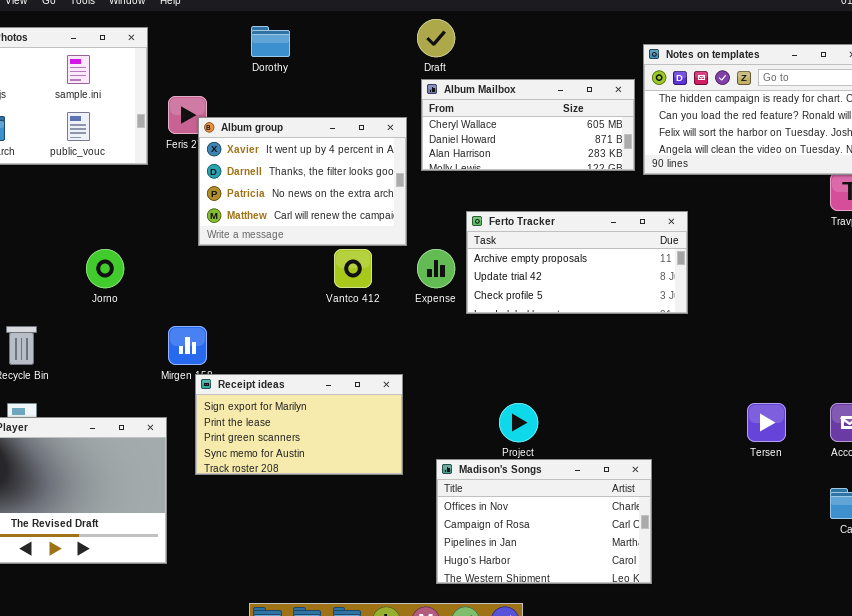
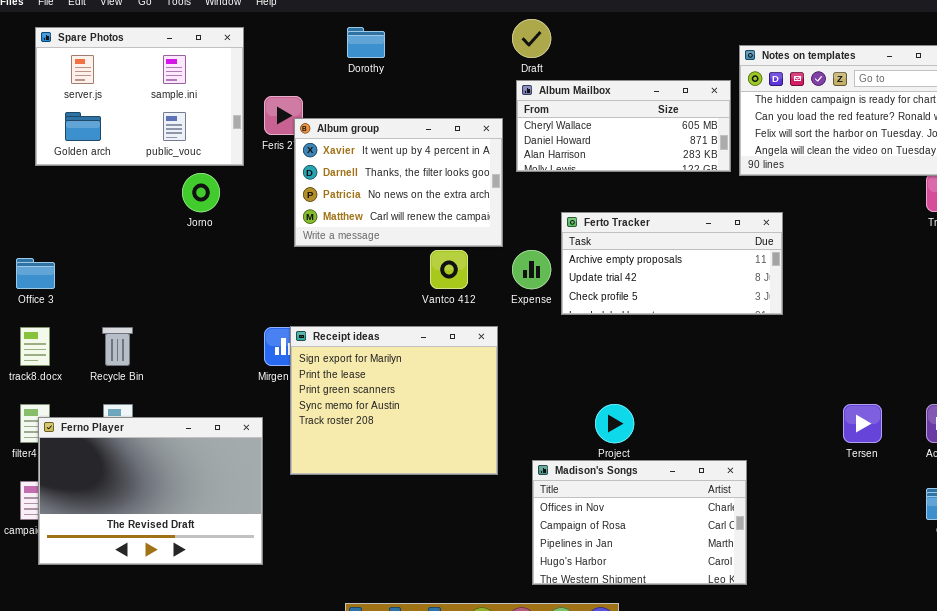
Jorno: [86,249,124,288] -> [182,173,220,212], moved
Receipt ideas: [195,374,403,475] -> [290,326,498,475], resized

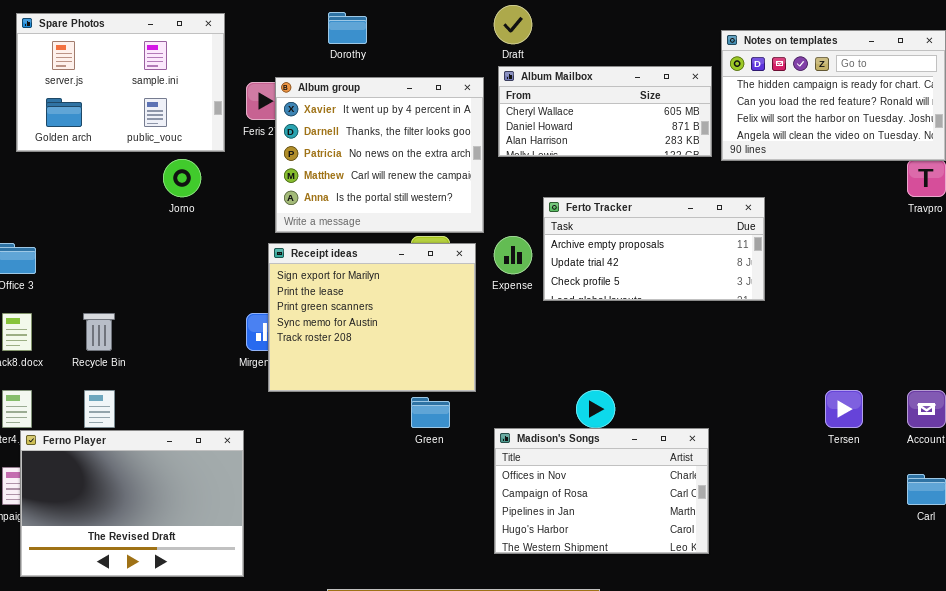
Album group: [294,118,503,247] -> [275,77,484,233], resized
Receipt ideas: [290,326,498,475] -> [268,243,476,392], moved
Ferno Player: [38,417,263,565] -> [20,430,244,577], moved
Madison's Songs: [532,460,747,585] -> [494,428,709,554], moved

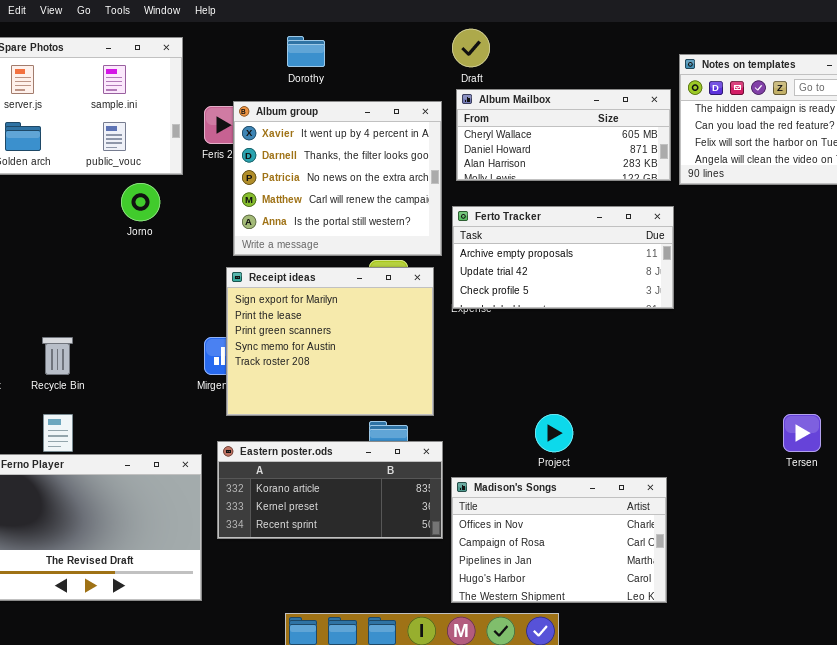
Ferto Tracker: [543,197,765,301] -> [452,206,674,309], moved
Eastern poster.ods: none -> [217,441,443,539], opened
Madison's Songs: [494,428,709,554] -> [451,477,667,603], moved

